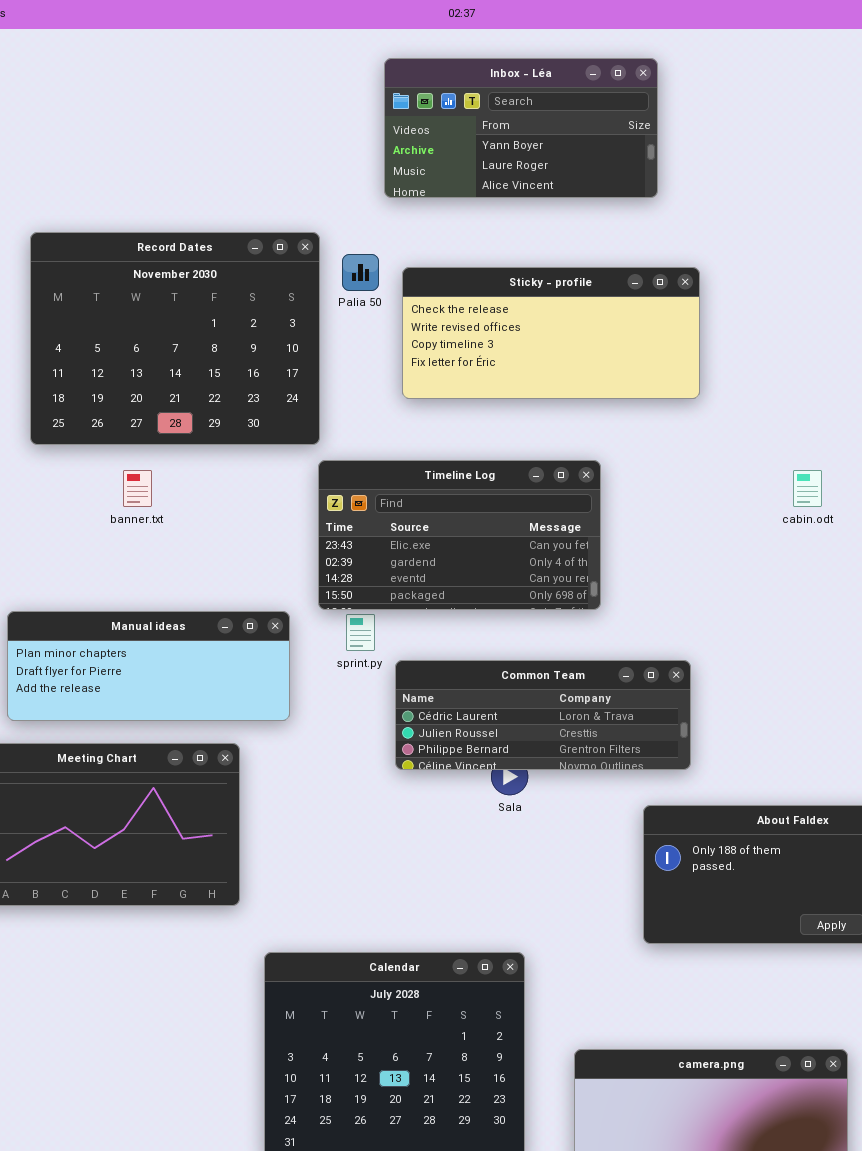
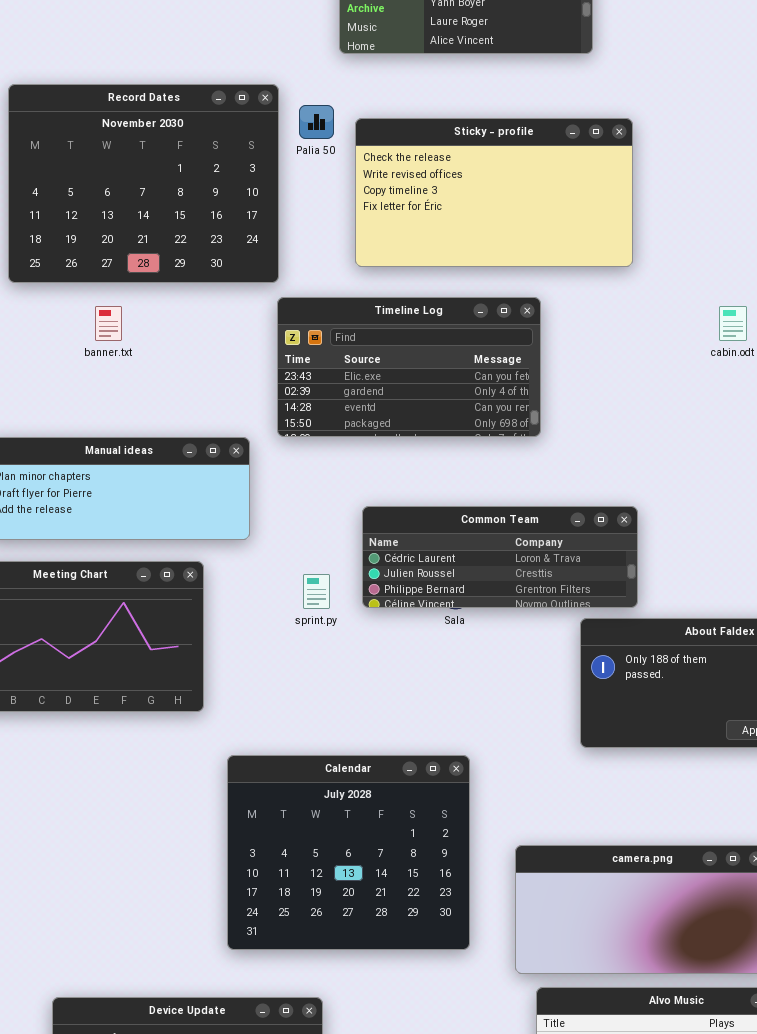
Sticky - profile: [402,267,700,399] -> [355,118,633,267], resized
sprint.py: [346,614,375,651] -> [303,574,330,609], moved
Common Team: [395,660,691,770] -> [362,506,638,608], moved

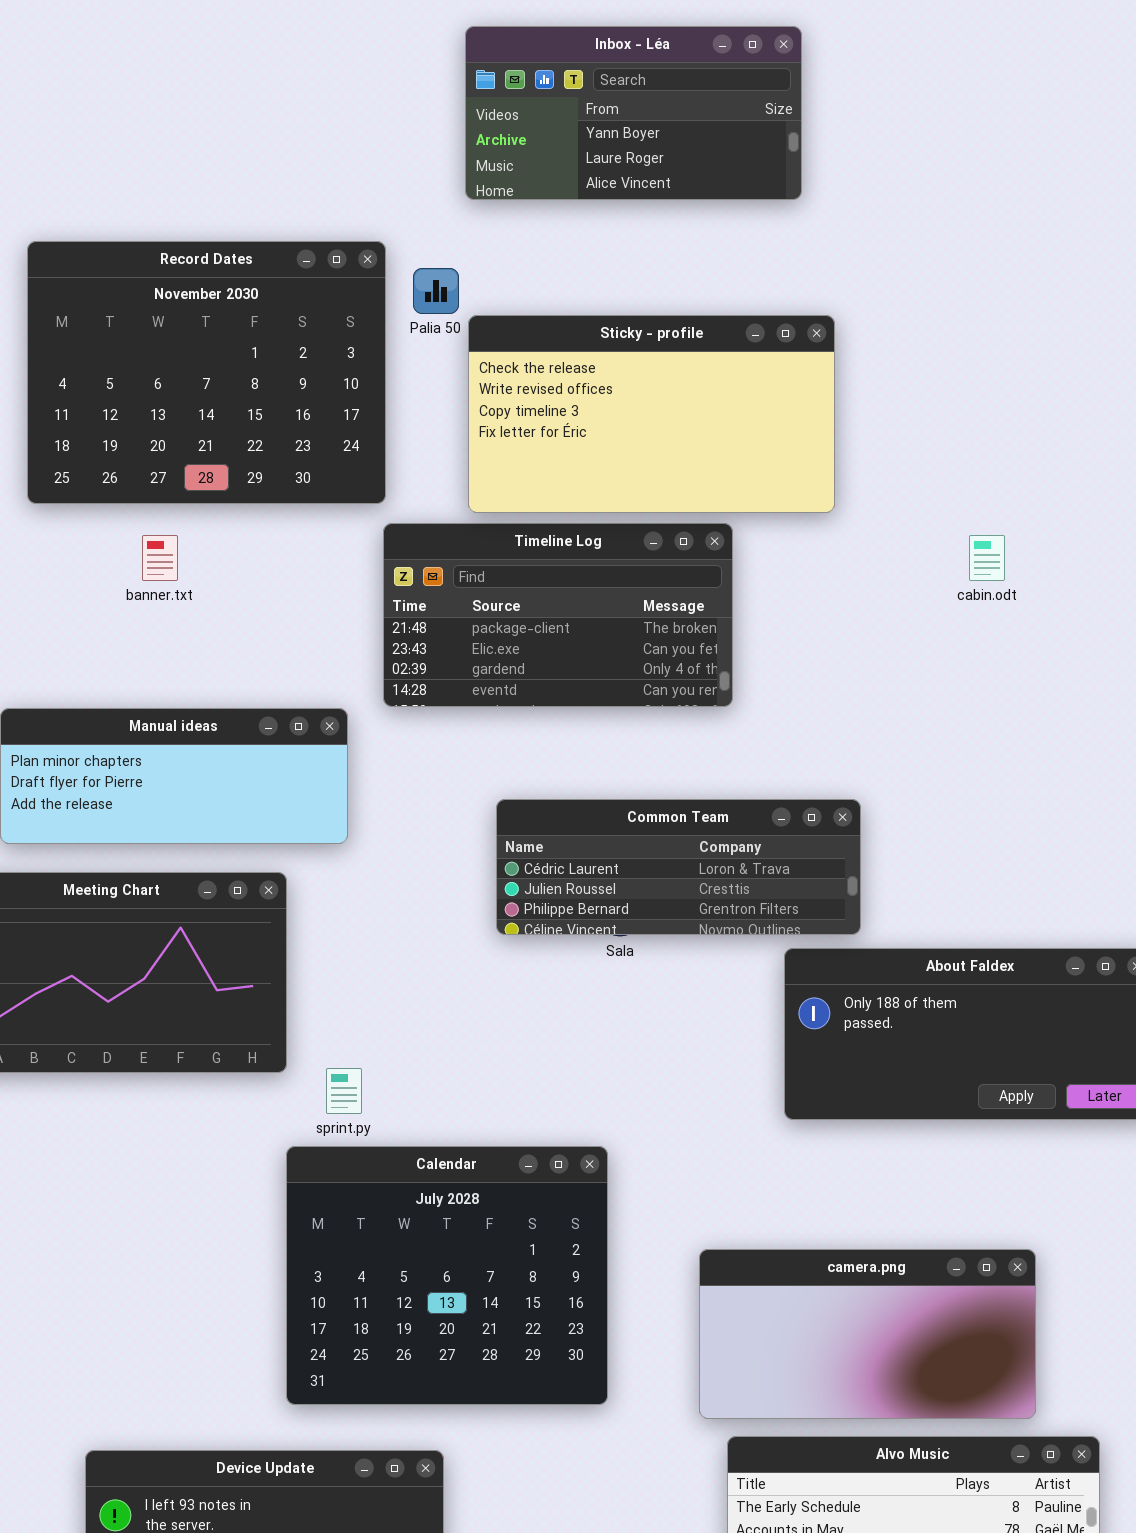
Sticky - profile: [355,118,633,267] -> [468,315,835,513], moved
Timeline Log: [277,297,541,437] -> [383,523,733,707], scrolled up 1 row
sprint.py: [303,574,330,609] -> [326,1068,362,1114], moved
Calendar: [227,755,470,950] -> [286,1146,608,1405], moved

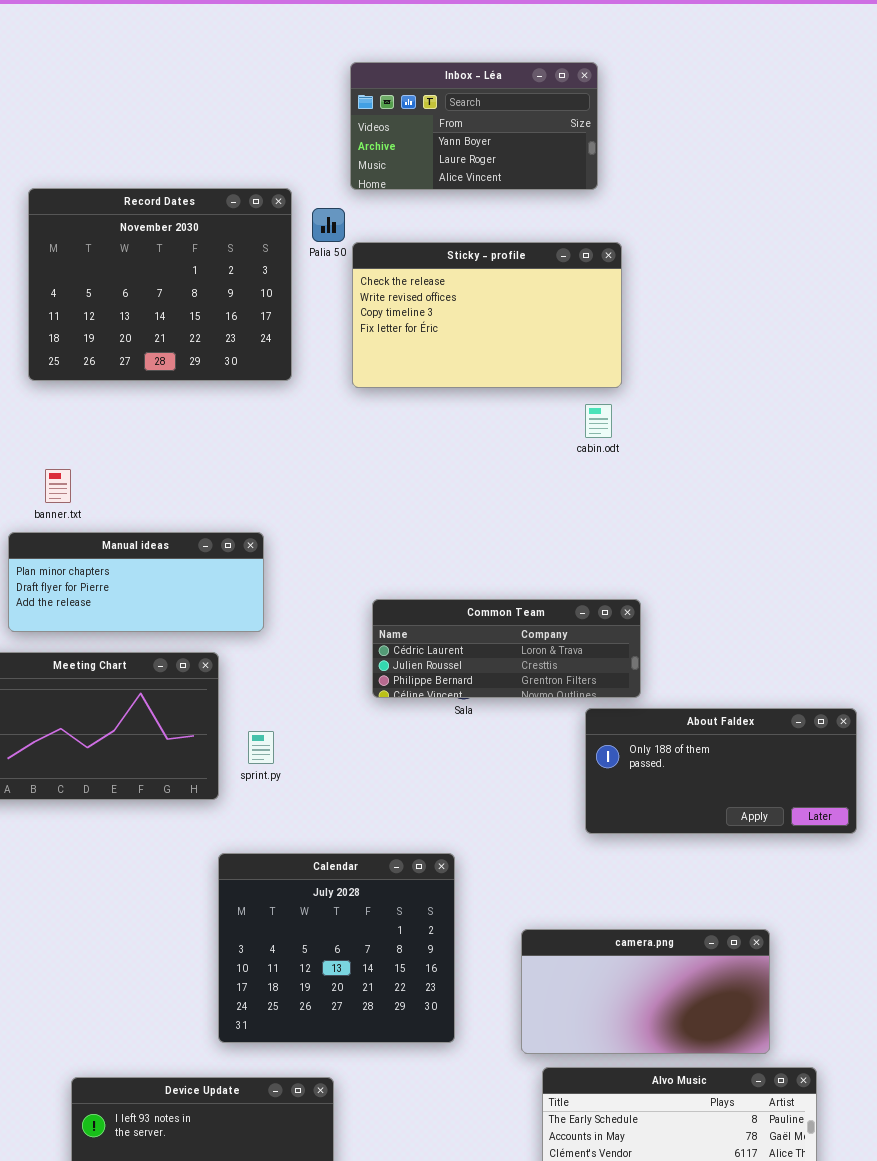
Inbox - Léa: [465,26,802,200] -> [350,62,598,190], moved
Timeline Log: [383,523,733,707] -> none, closed
banner.txt: [142,535,178,581] -> [45,469,71,503], moved
cabin.odt: [969,535,1005,581] -> [585,404,612,438], moved
sprint.py: [326,1068,362,1114] -> [248,731,274,764], moved

